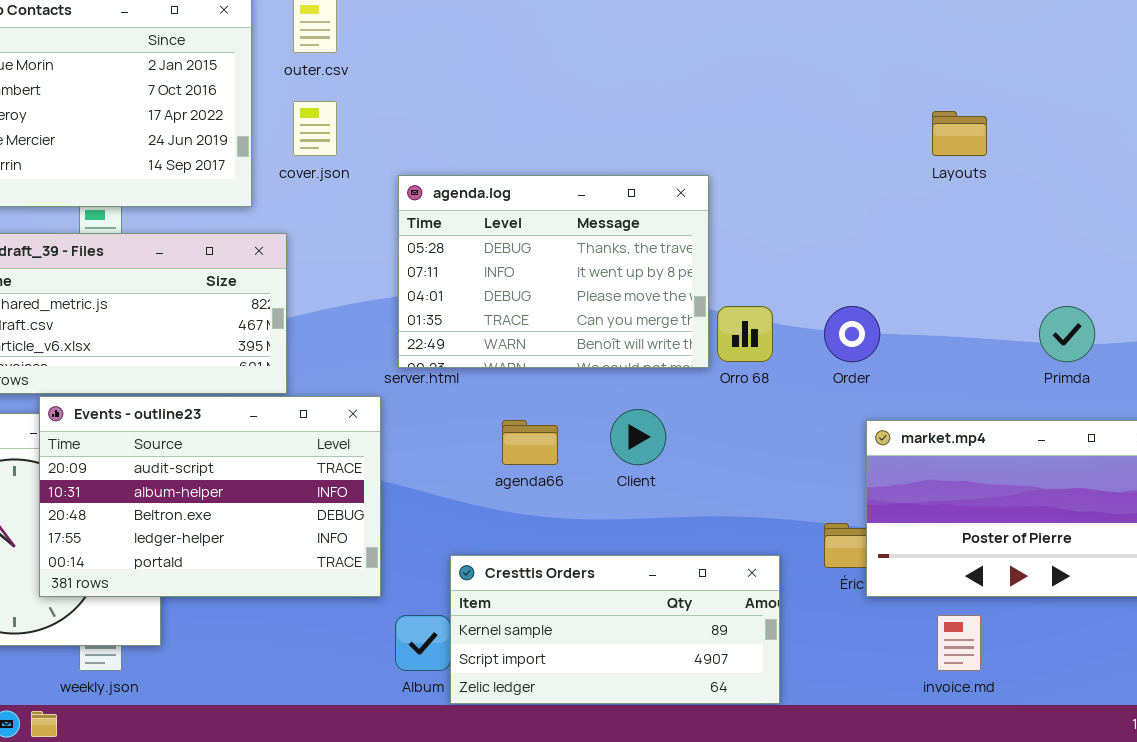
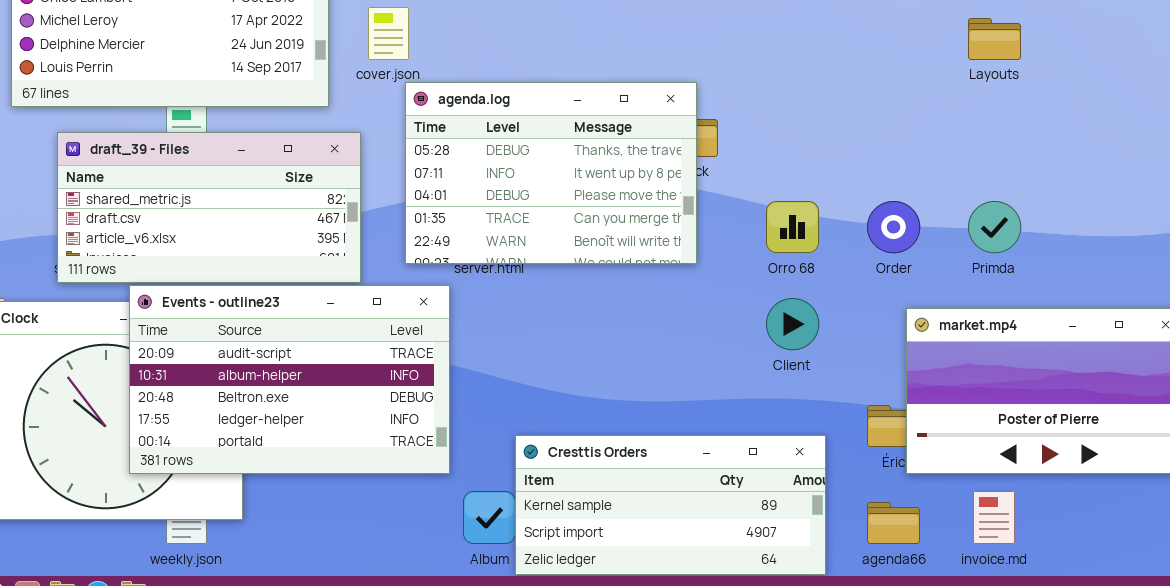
agenda.log: [398,175,709,368] -> [405,82,697,264], moved
Primda: [1039,306,1095,362] -> [968,201,1021,253], moved
Client: [610,409,666,465] -> [766,298,819,350], moved
agenda66: [502,420,558,465] -> [867,502,920,544], moved

